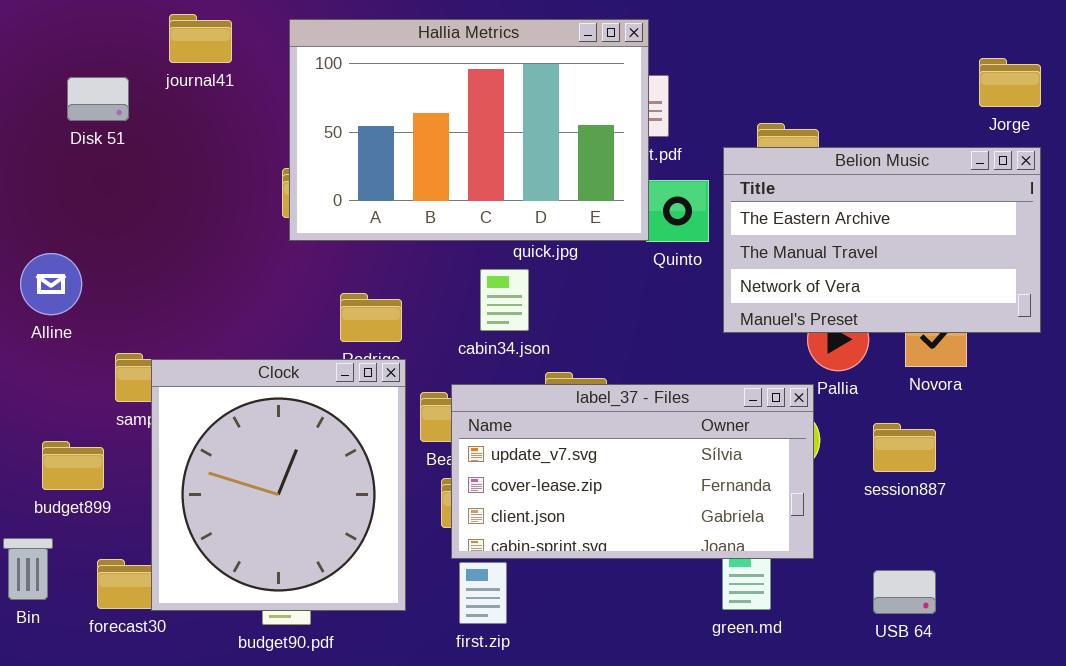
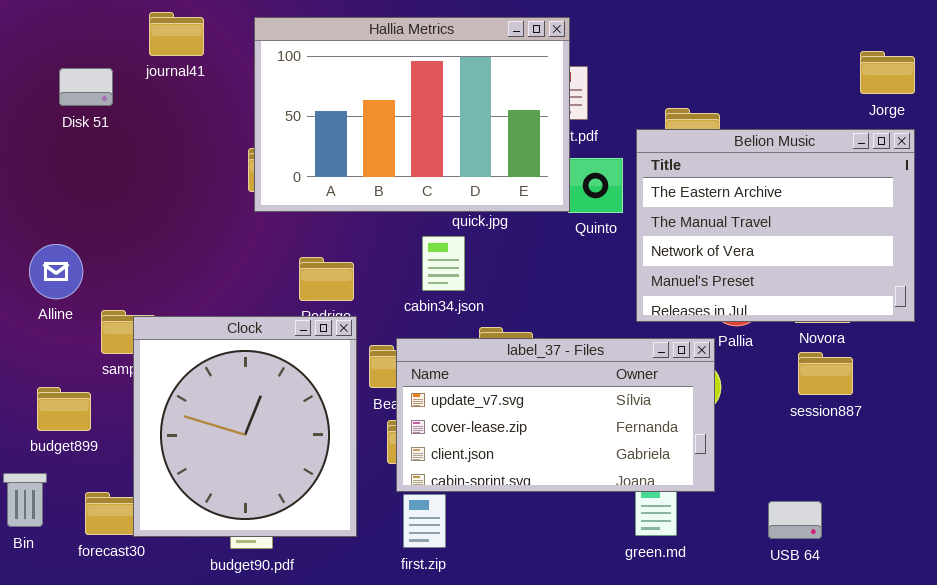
Belion Music: [723,147,1041,333] -> [636,129,915,322], resized
Alline: [20,253,82,315] -> [29,244,83,299], moved
session887: [873,423,936,472] -> [798,352,853,395], moved

